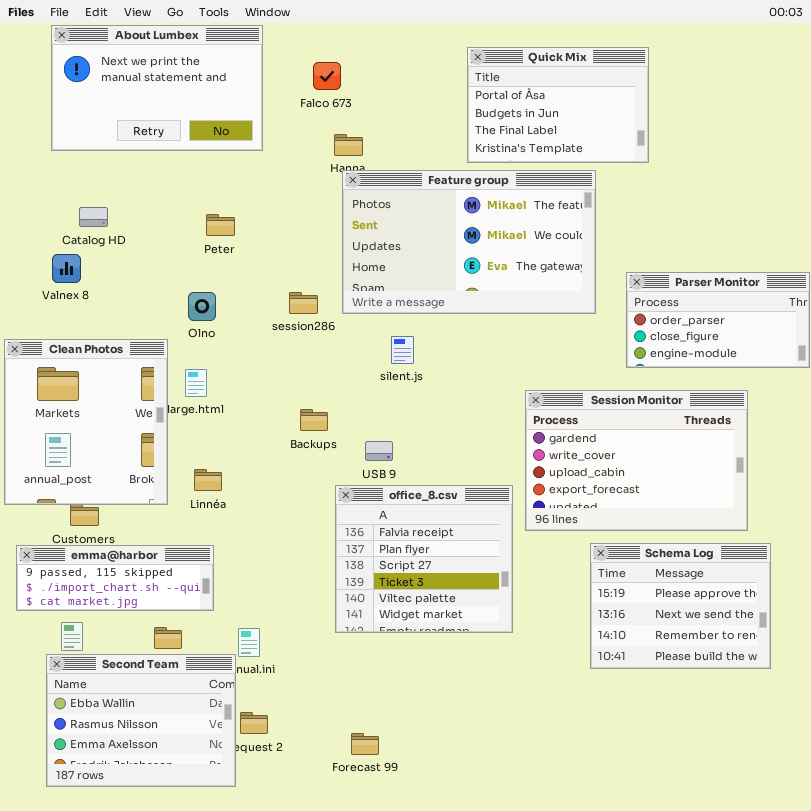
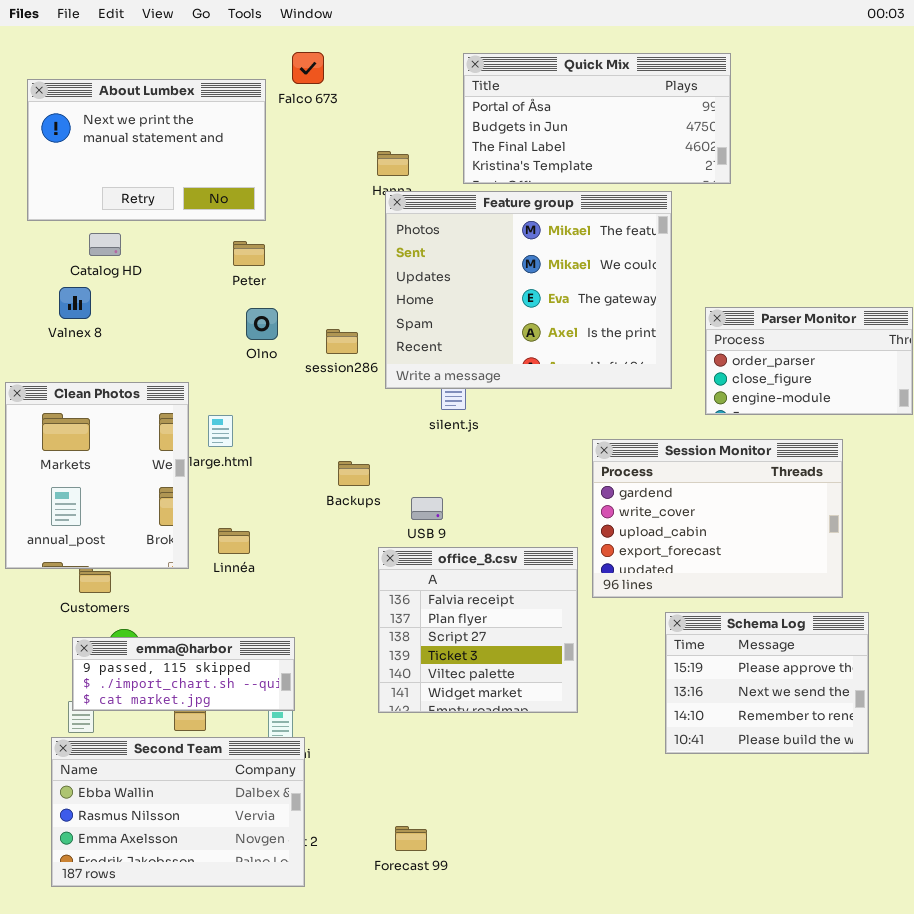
About Lumbex: [51,25,263,151] -> [27,79,266,221], moved
Quick Mix: [467,47,649,163] -> [463,53,731,184], resized
Falco 673: [313,62,341,90] -> [292,52,324,84], moved
Feature group: [342,170,596,314] -> [385,191,672,389], resized
Olno: [188,292,216,321] -> [246,308,278,340], moved
emma@harbor: [16,545,214,611] -> [72,637,295,711], moved
Second Team: [46,654,236,787] -> [51,737,305,887], resized

